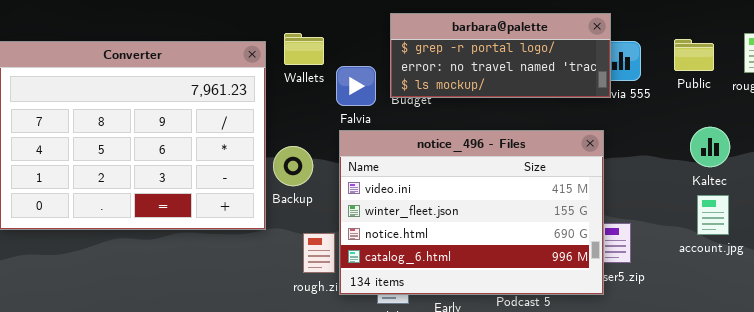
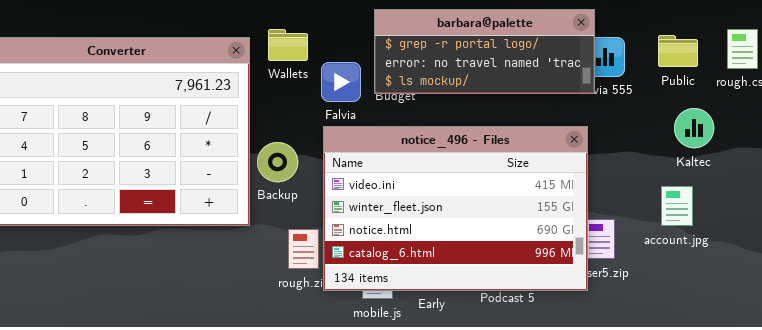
Kaltec: [690,127,730,167] -> [674,108,714,148], moved
account.jpg: [697,195,729,235] -> [661,186,693,226], moved

